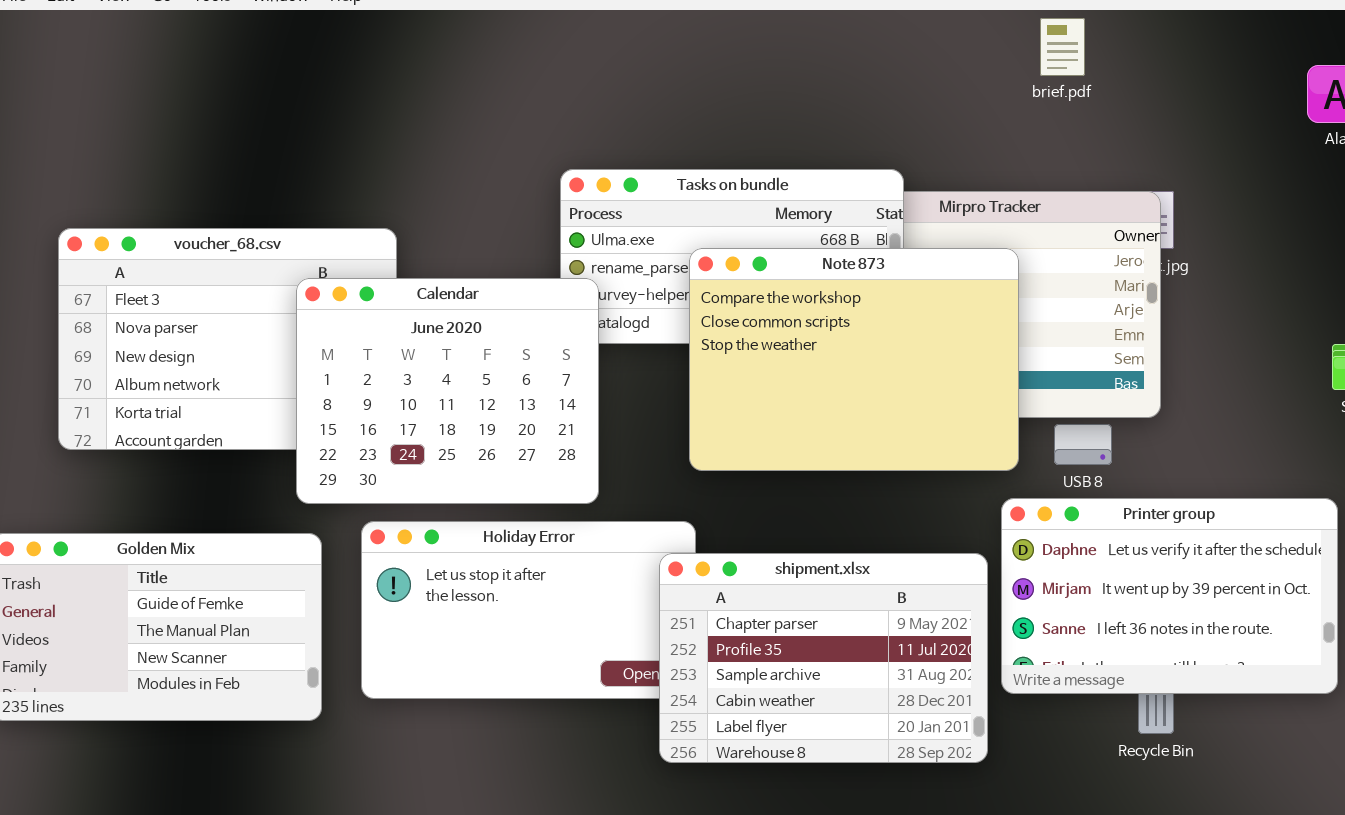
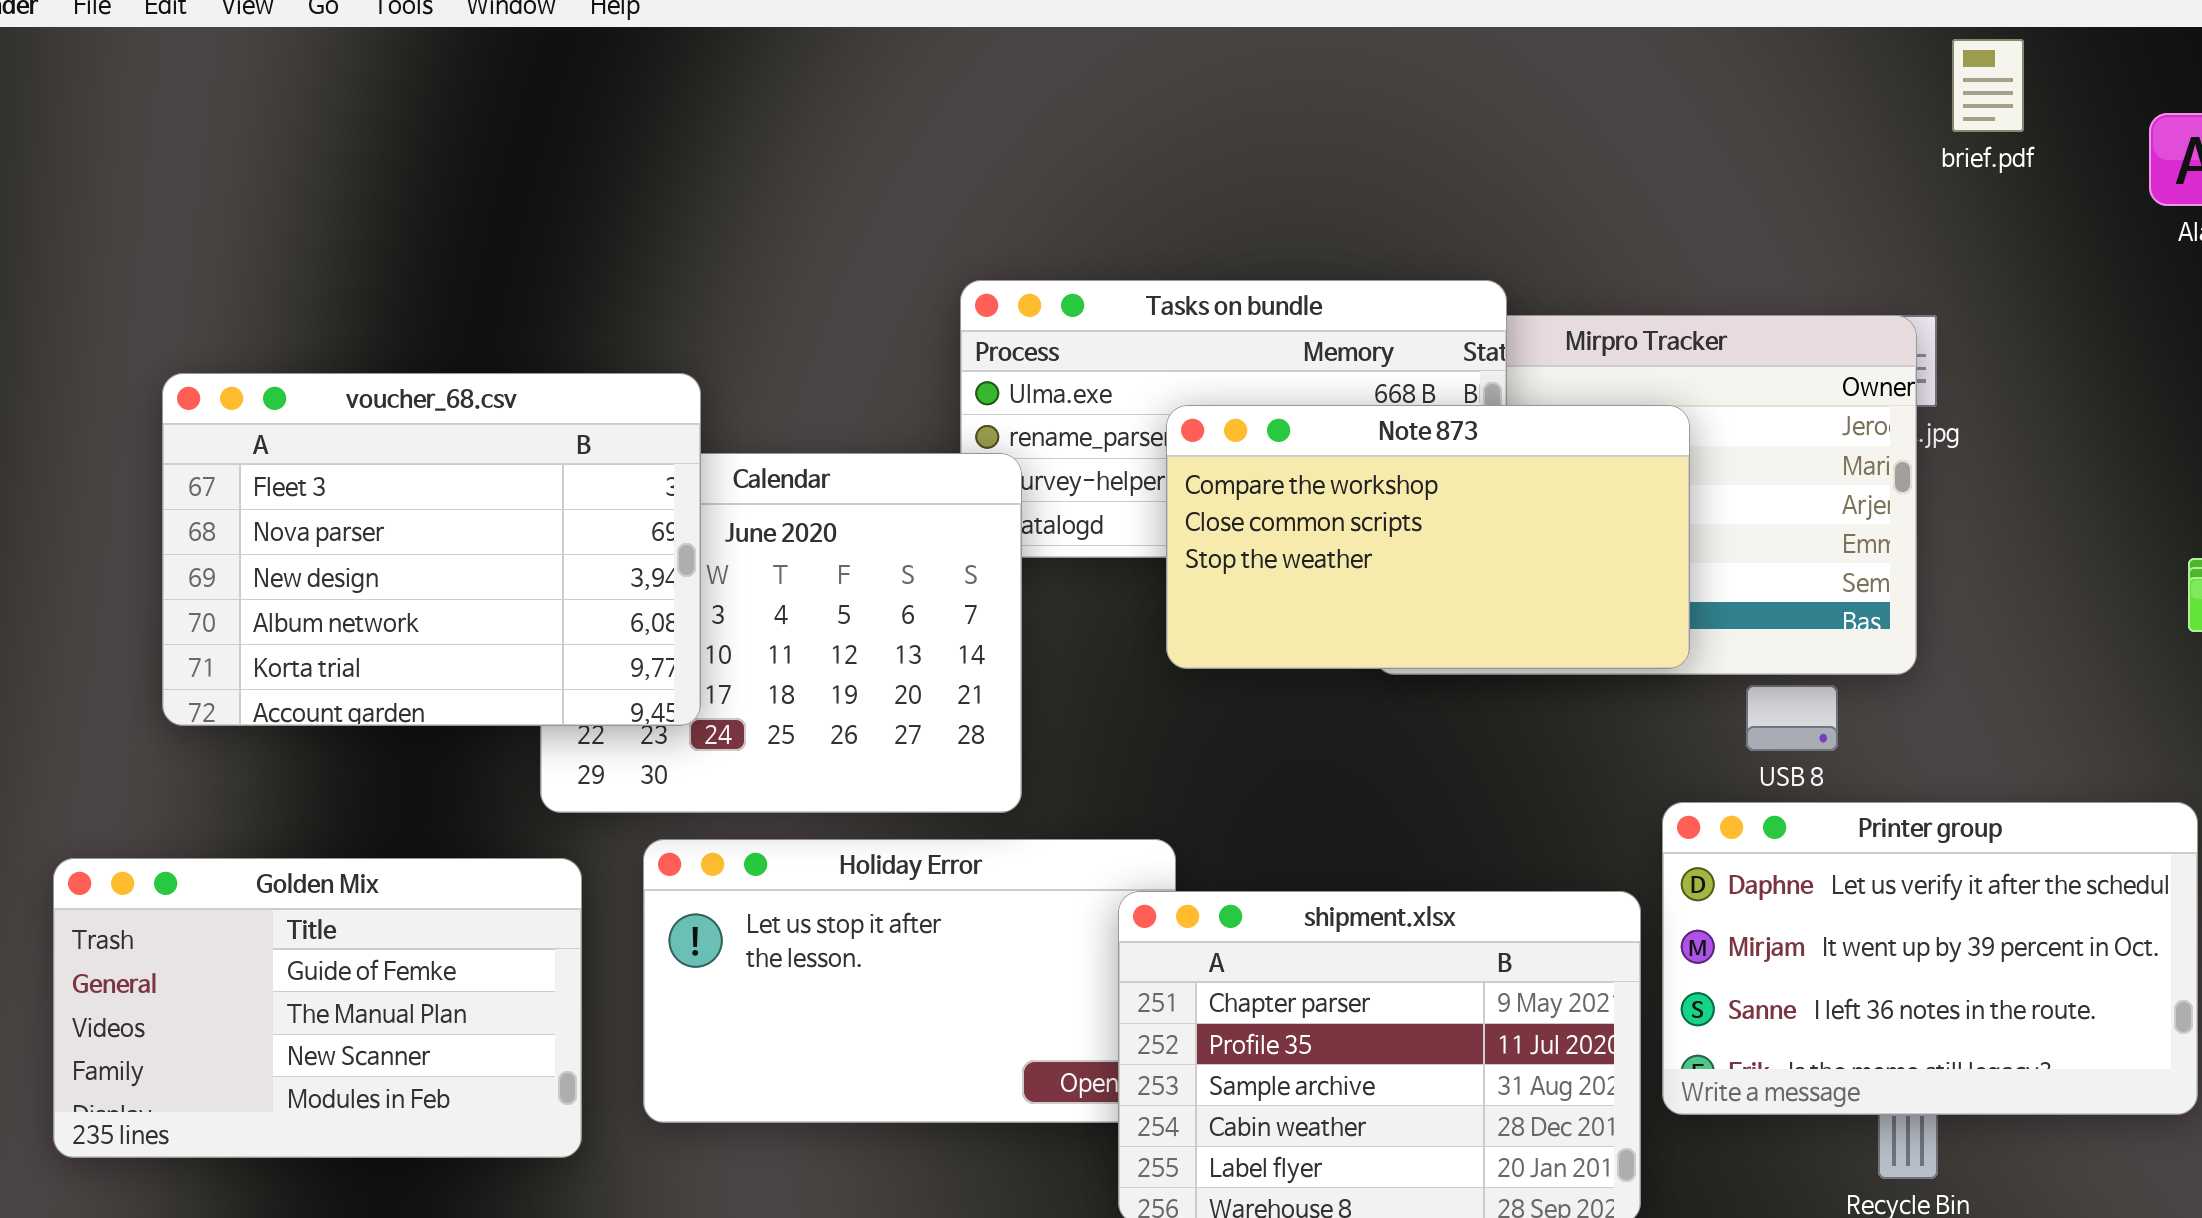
brief.pdf: [1040,18,1085,76] -> [1952,39,2024,132], moved
voucher_68.csv: [58,228,397,450] -> [162,373,701,726], raised
Note 873: [689,248,1019,471] -> [1166,405,1690,669], resized

